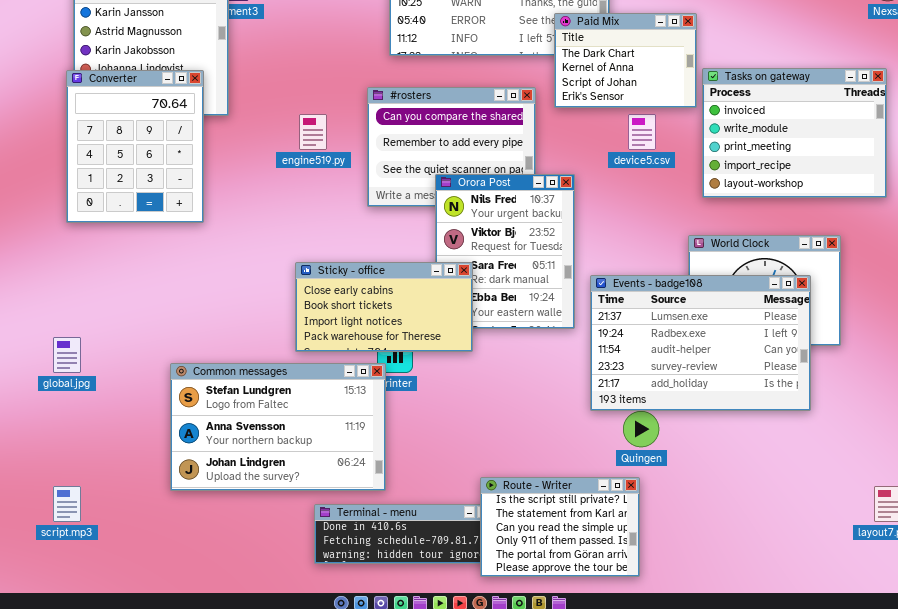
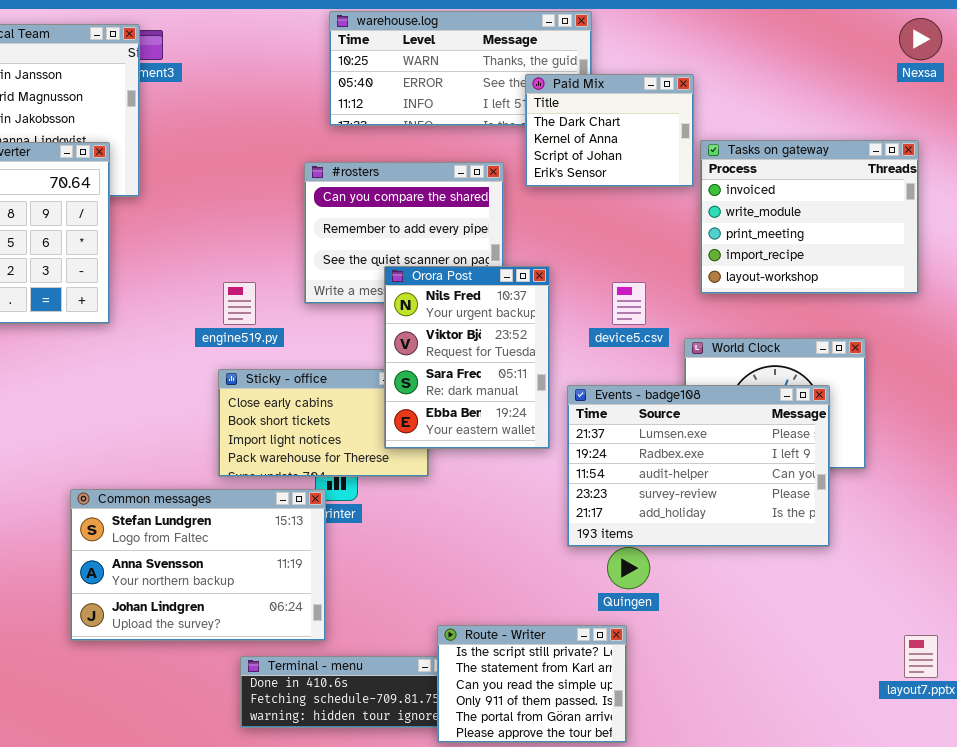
engine519.py: [299,114,327,150] -> [223,282,256,325], moved
device5.csv: [628,114,656,150] -> [612,282,646,325], moved
Orora Post: [435,174,575,329] -> [384,266,550,449], raised

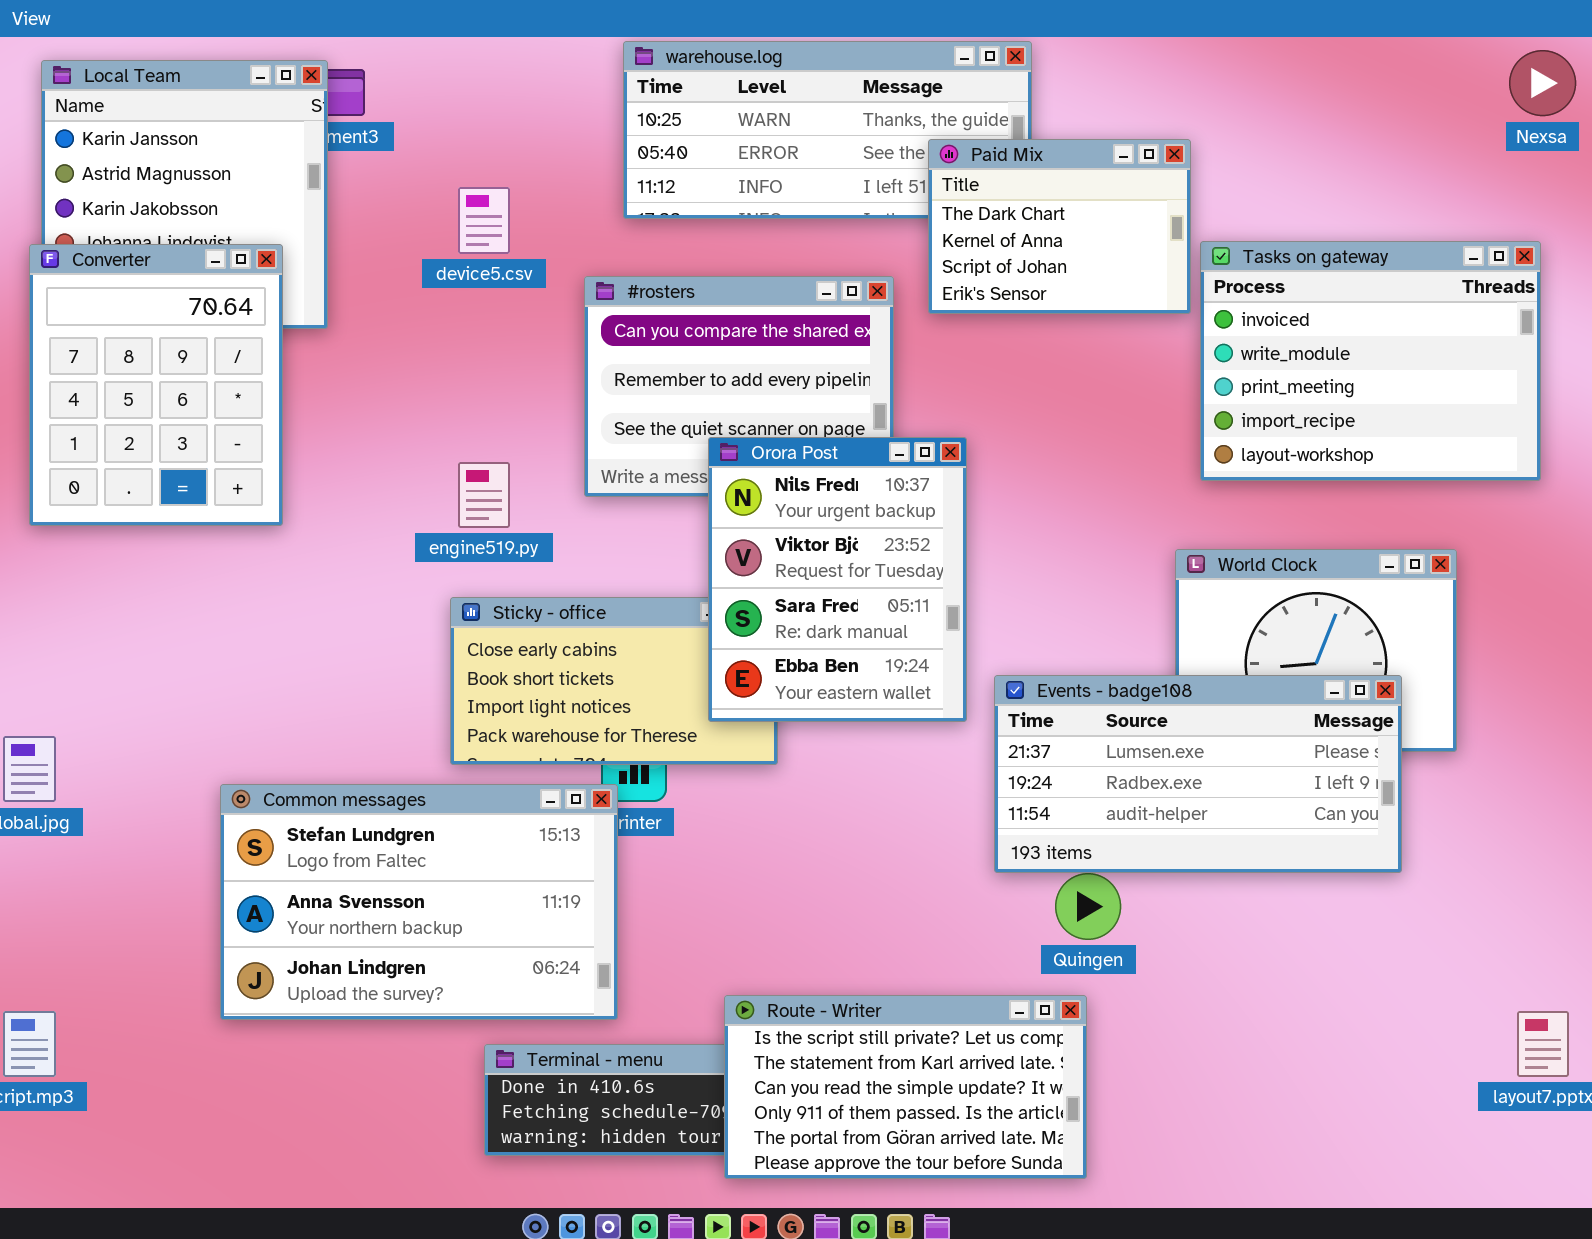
device5.csv: [612,282,646,325] -> [458,187,510,254], moved
Events - badge108: [567,385,830,547] -> [994,675,1402,873], resized
Route - Writer: [437,625,627,743] -> [724,995,1087,1179], resized

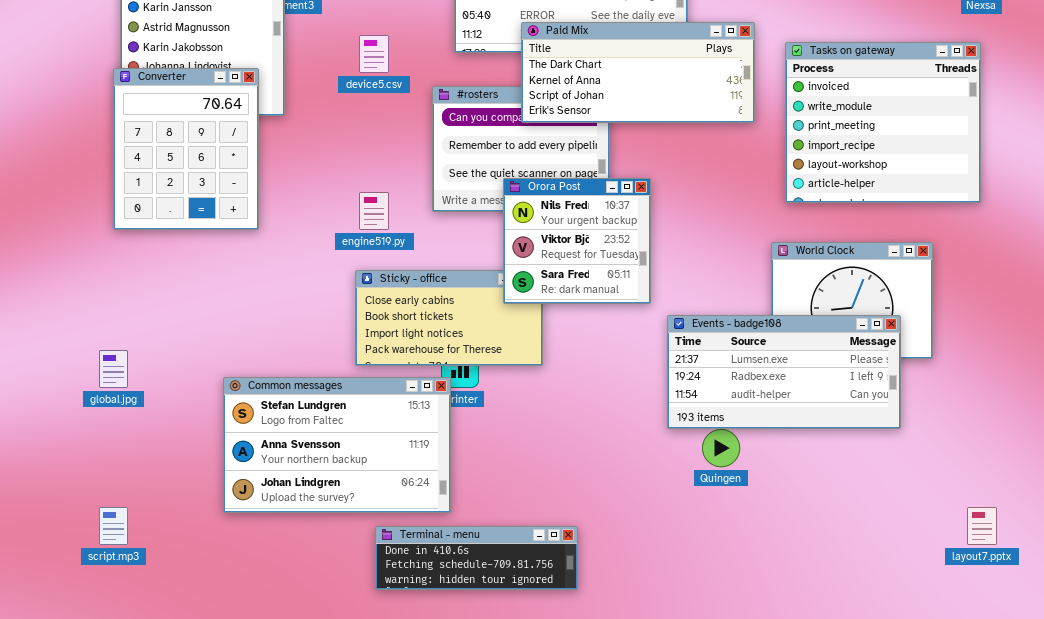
Paid Mix: [928,139,1191,314] -> [521,22,755,123], moved, resized
Tasks on gateway: [1200,241,1541,481] -> [785,42,981,203], resized
Orora Post: [708,437,967,722] -> [503,178,651,304], resized
Route - Writer: [724,995,1087,1179] -> none, closed

